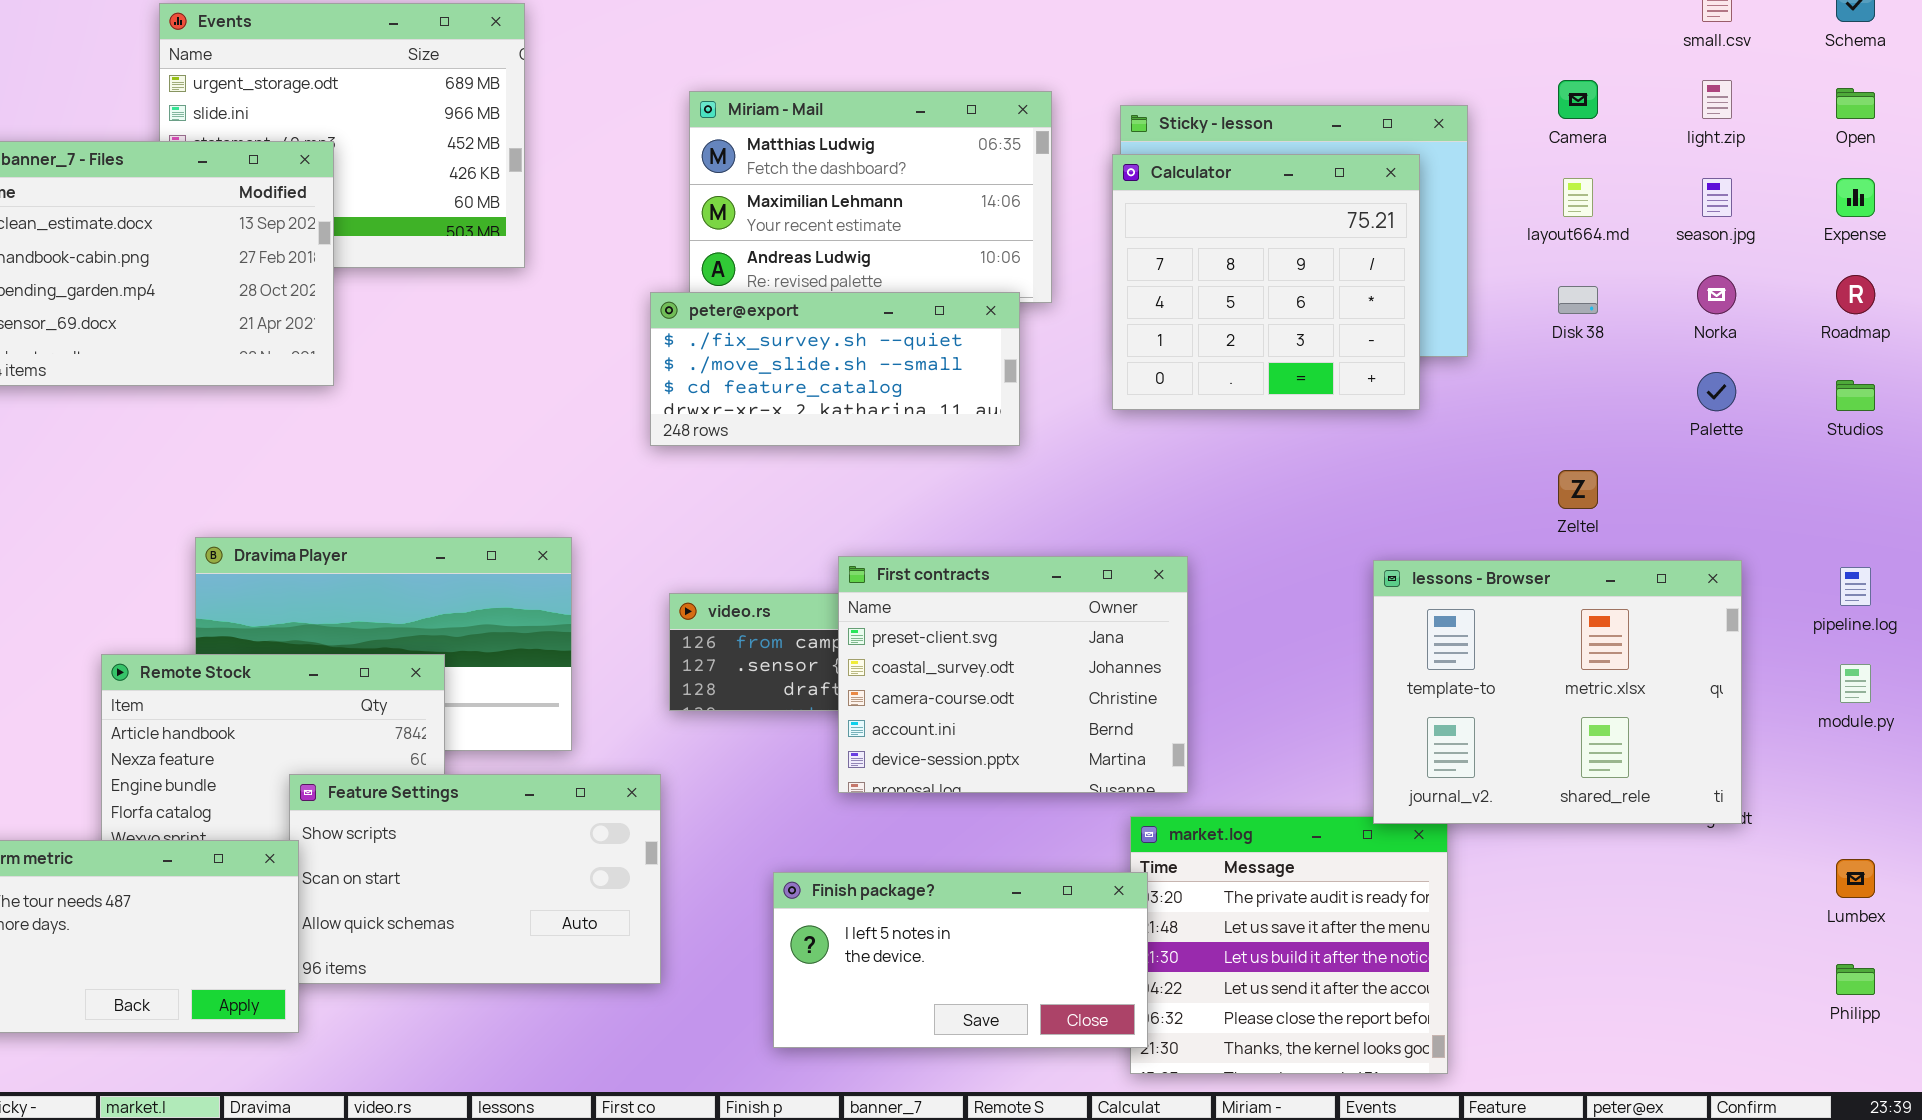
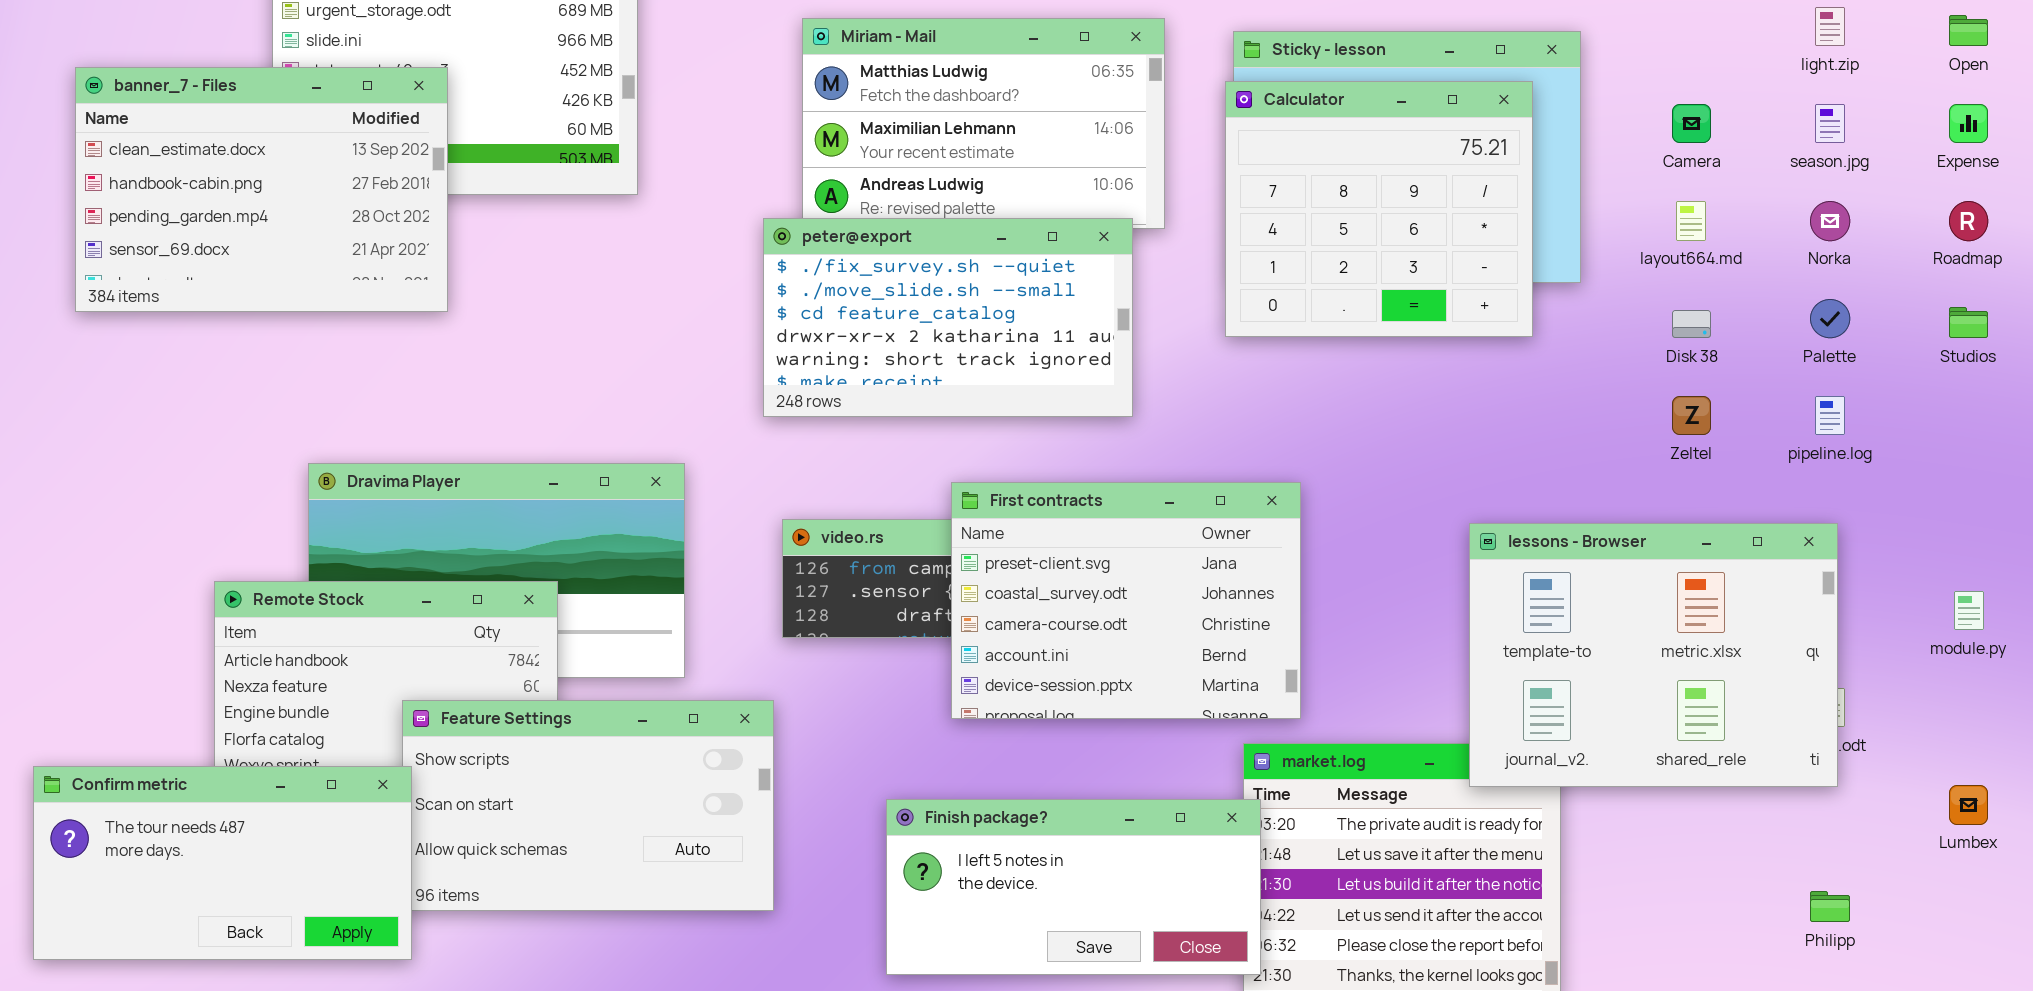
Camera: [1558,80,1598,119] -> [1672,104,1711,143], moved
layout664.md: [1563,178,1593,217] -> [1676,201,1706,241], moved
Disk 38: [1558,286,1598,314] -> [1672,310,1711,338], moved
peter@export: [650,292,1020,446] -> [763,218,1133,417], resized
lessons - Browser: [1373,560,1742,824] -> [1469,523,1838,787], moved
pipeline.log: [1840,567,1871,606] -> [1815,396,1845,435], moved
Philipp: [1836,964,1875,995] -> [1810,891,1850,922], moved

